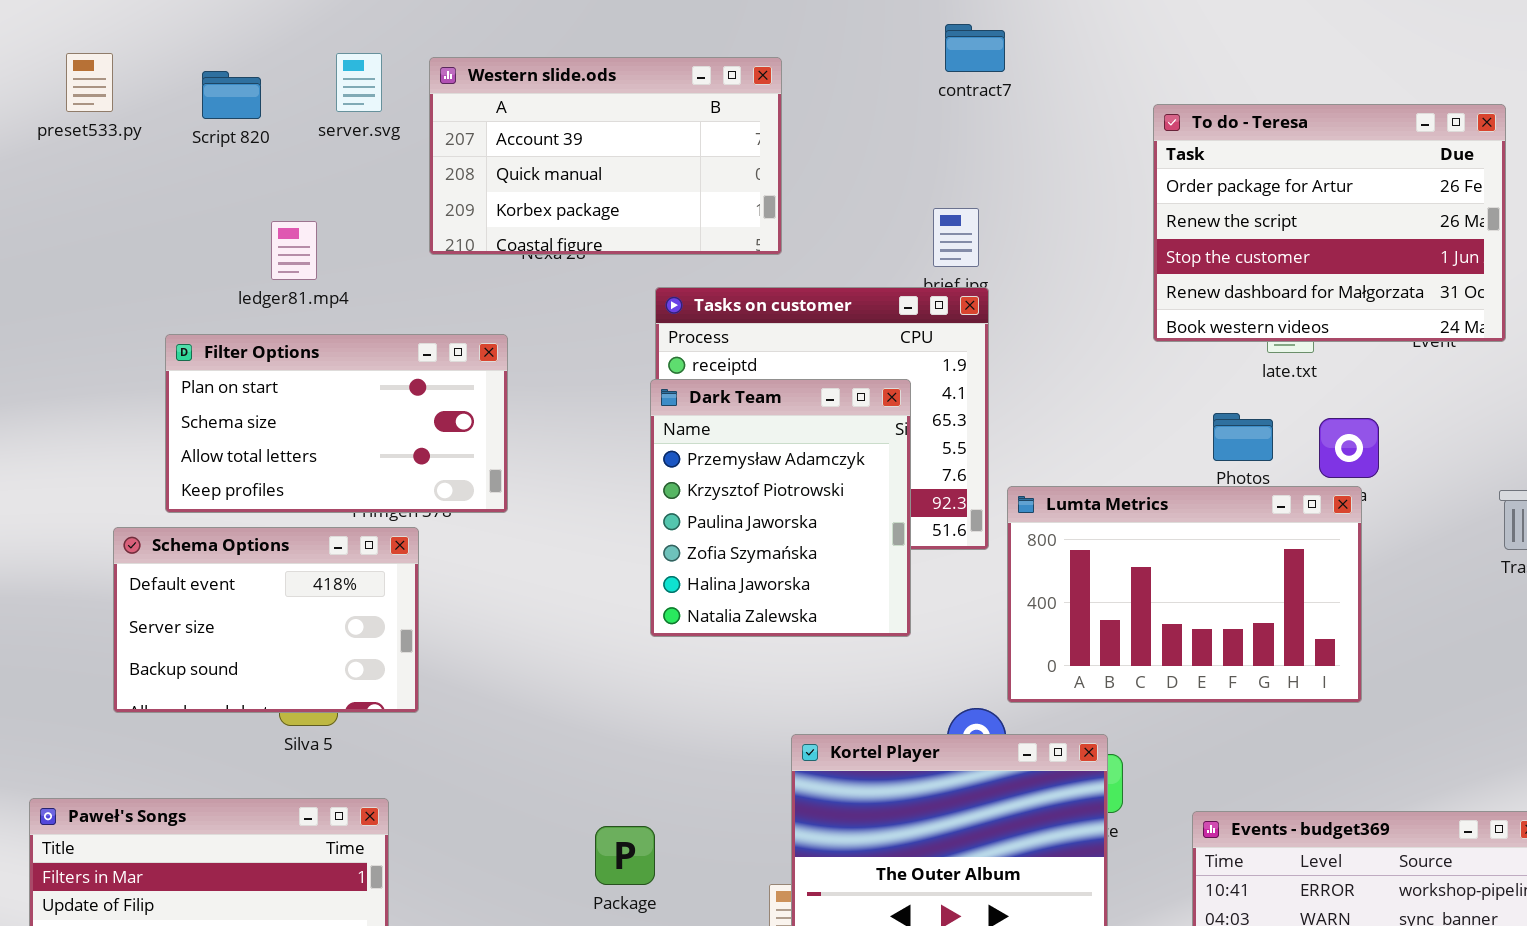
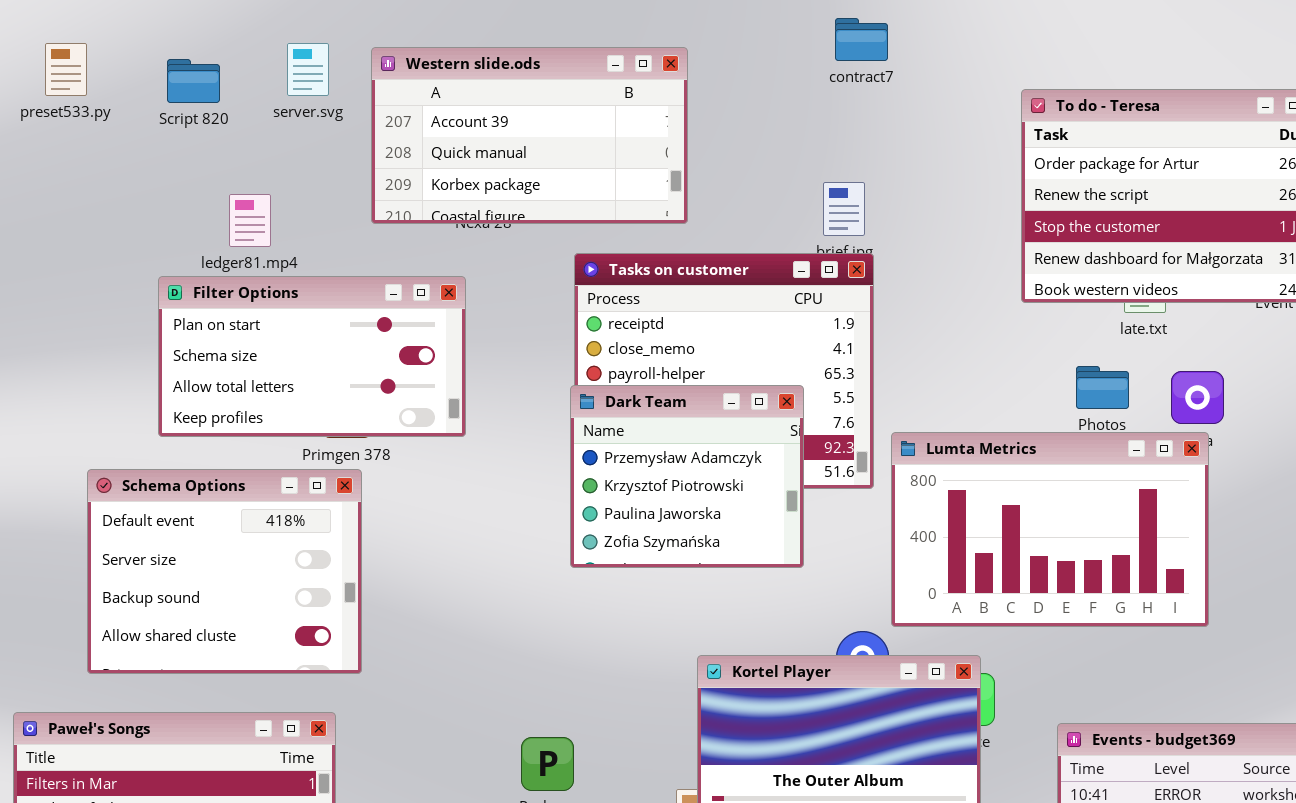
Filter Options: [165,334,508,513] -> [158,276,466,437], moved
Dark Team: [650,379,911,637] -> [570,385,804,568], resized
Schema Options: [113,527,419,713] -> [87,469,362,674], resized

